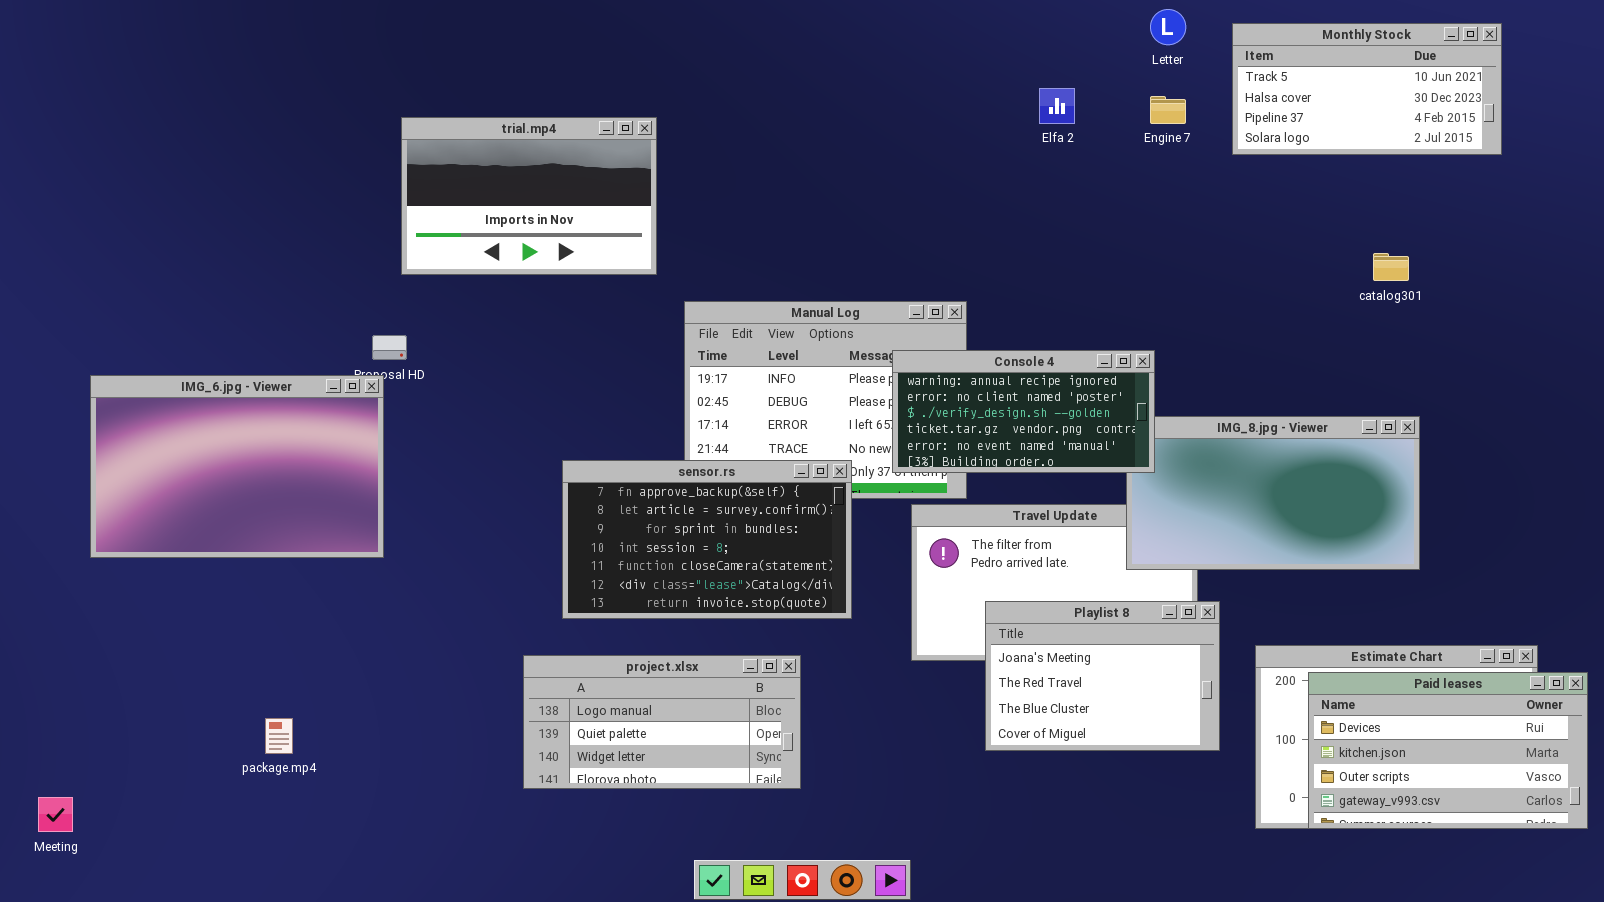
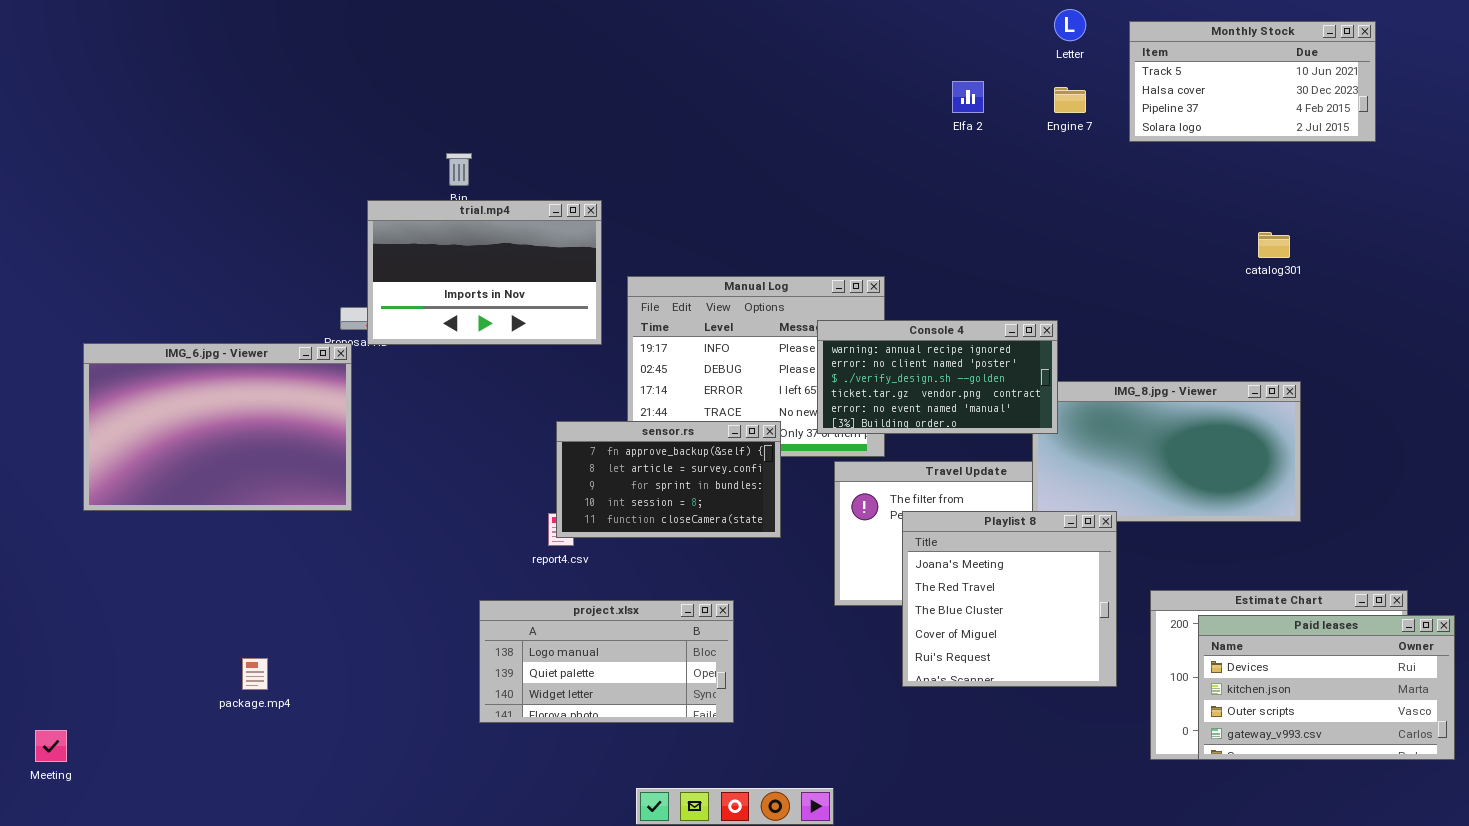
trial.mp4: [401,117,657,275] -> [367,200,602,345], moved
sensor.rs: [562,460,852,619] -> [556,421,781,538], resized
Playlist 8: [985,601,1220,751] -> [902,511,1117,687], resized

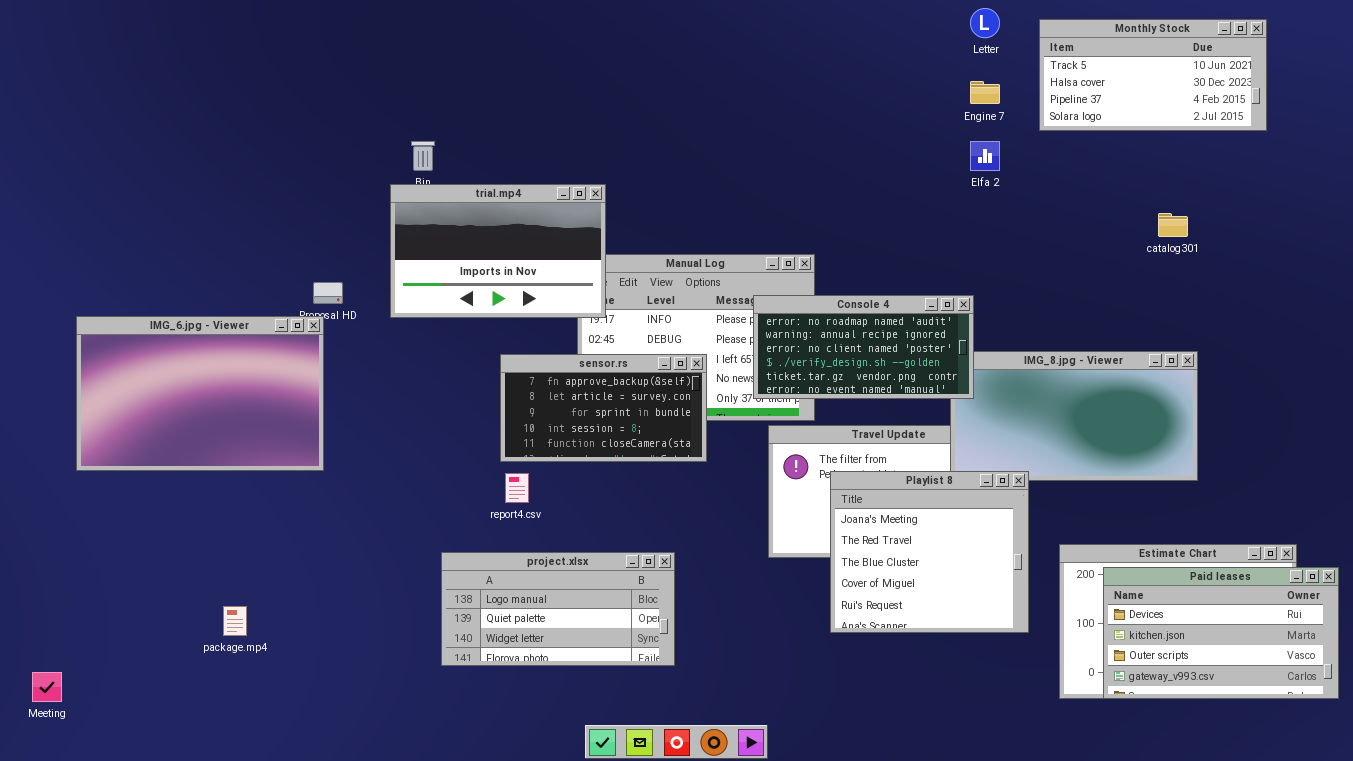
Elfa 2: [952,81,984,113] -> [970,141,1000,171], moved
trial.mp4: [367,200,602,345] -> [390,184,606,318], moved
Console 4: [817,320,1058,434] -> [753,295,974,399], scrolled up 1 row
sensor.rs: [556,421,781,538] -> [500,354,707,462], moved

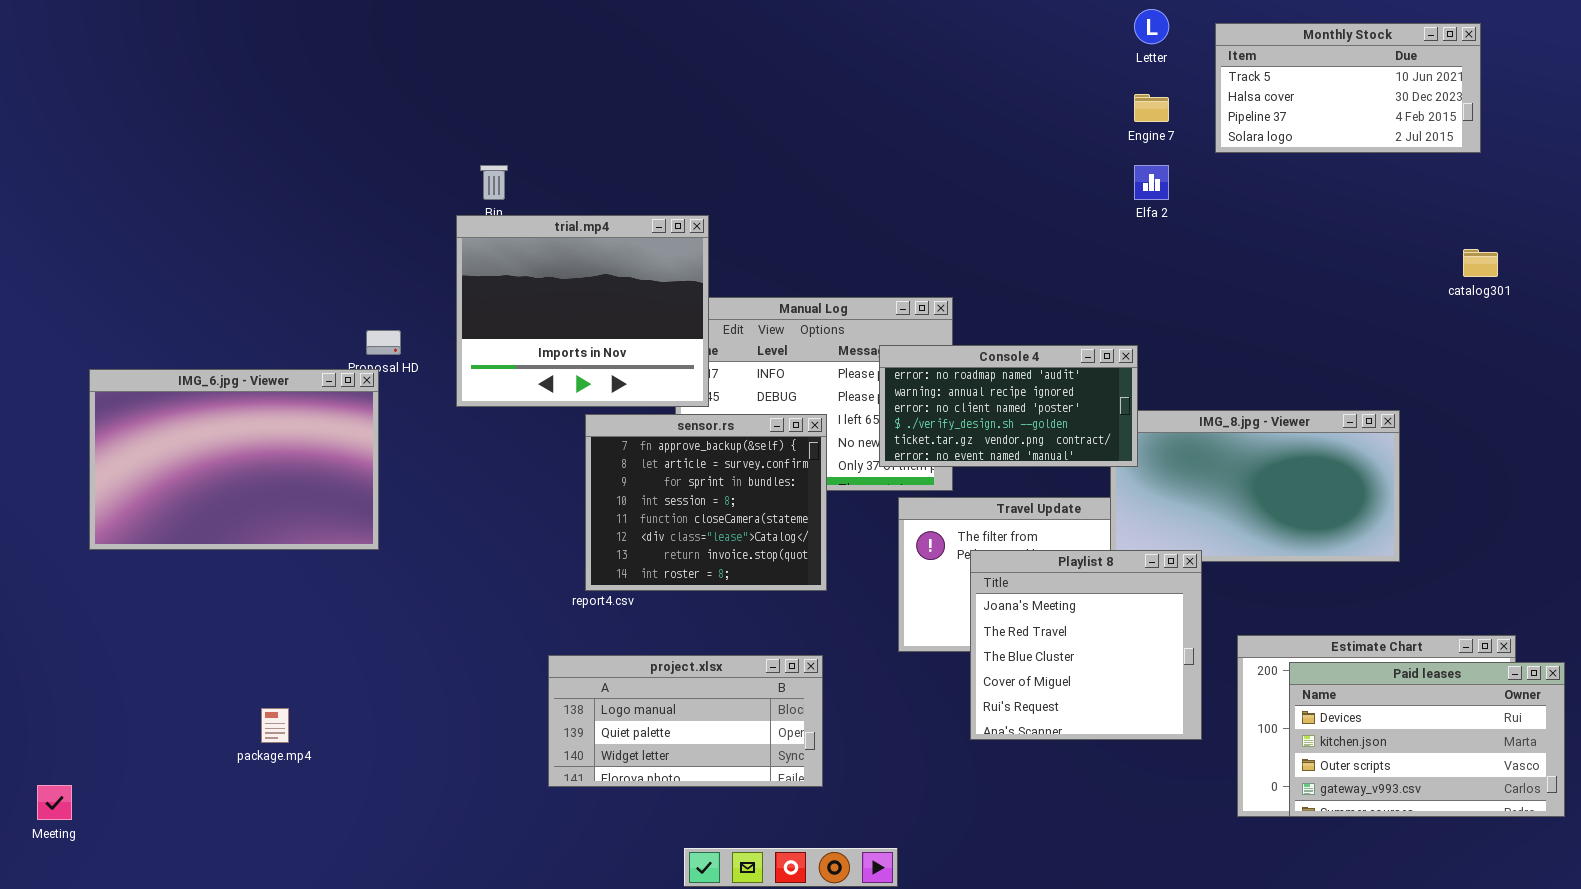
trial.mp4: [390,184,606,318] -> [456,215,709,407], resized
catalog301: [1158,213,1188,237] -> [1463,249,1498,277], moved
sensor.rs: [500,354,707,462] -> [585,414,827,591], resized
project.xlsx: [441,552,675,666] -> [548,655,823,787], moved

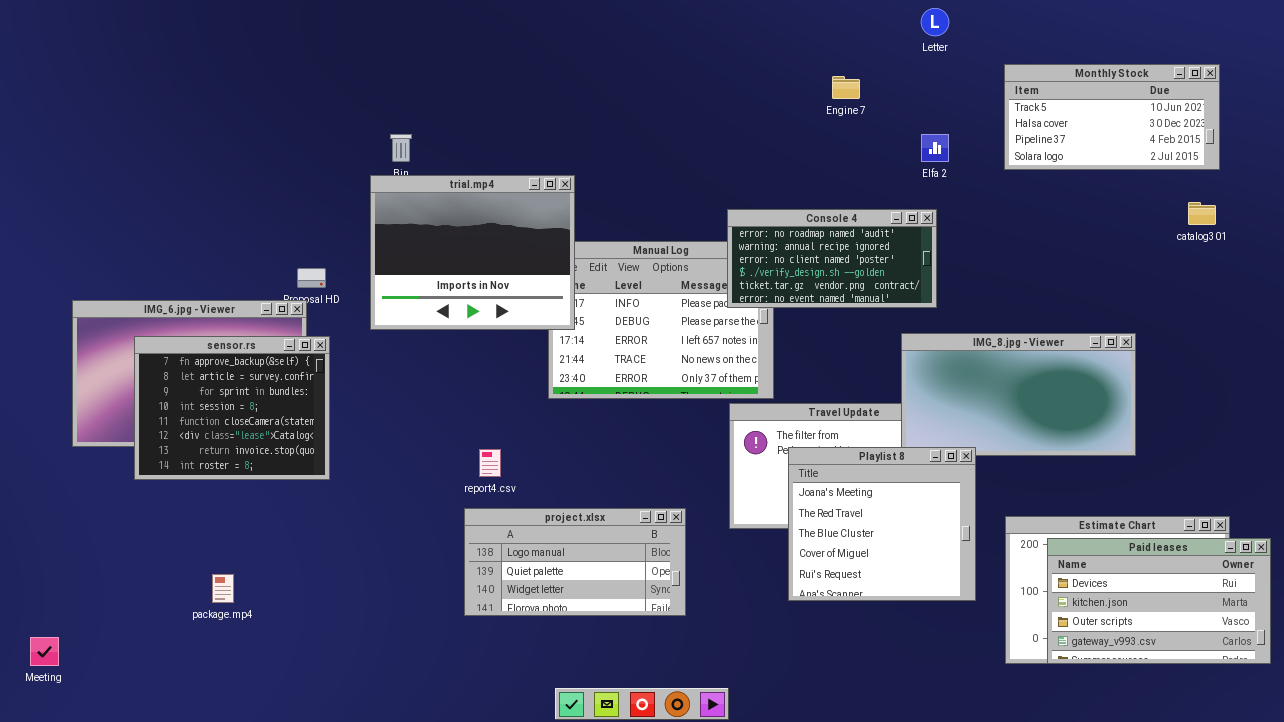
Monthly Stock: [1215,23,1481,153] -> [1004,64,1220,170], moved
Engine 7: [1134,94,1169,122] -> [832,76,860,99], moved
Console 4: [879,345,1138,467] -> [727,209,937,308], moved
sensor.rs: [585,414,827,591] -> [134,336,330,480], moved
project.xlsx: [548,655,823,787] -> [464,508,686,616], moved

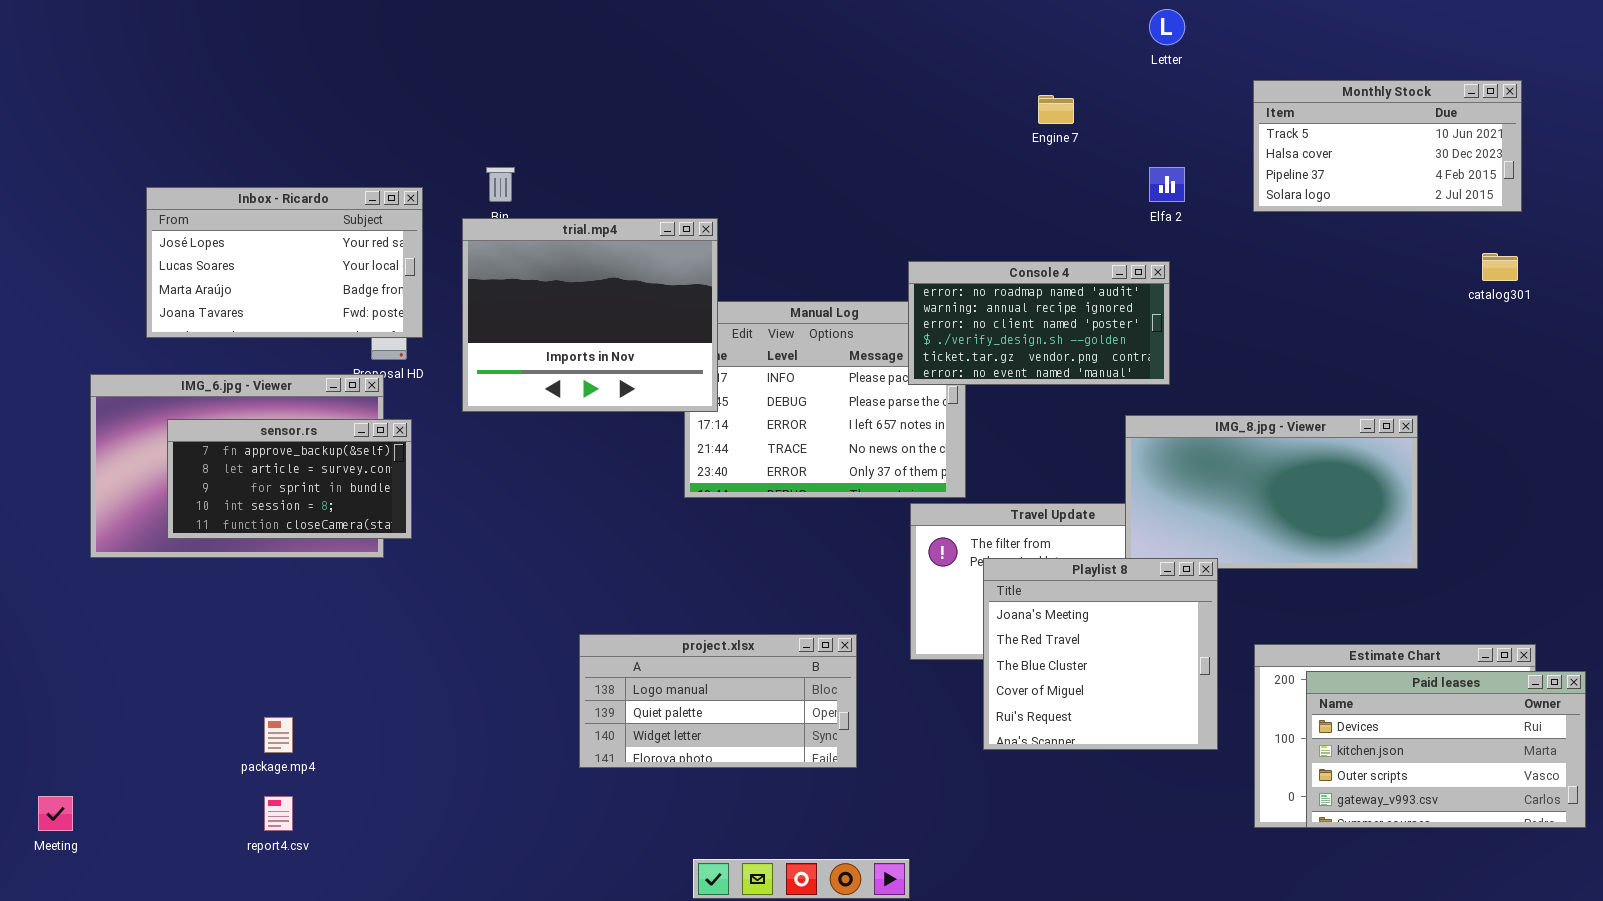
Inbox - Ricardo: none -> [146,187,423,338], opened
sensor.rs: [134,336,330,480] -> [167,419,412,539], resized
report4.csv: [479,449,501,477] -> [264,796,293,831], moved

